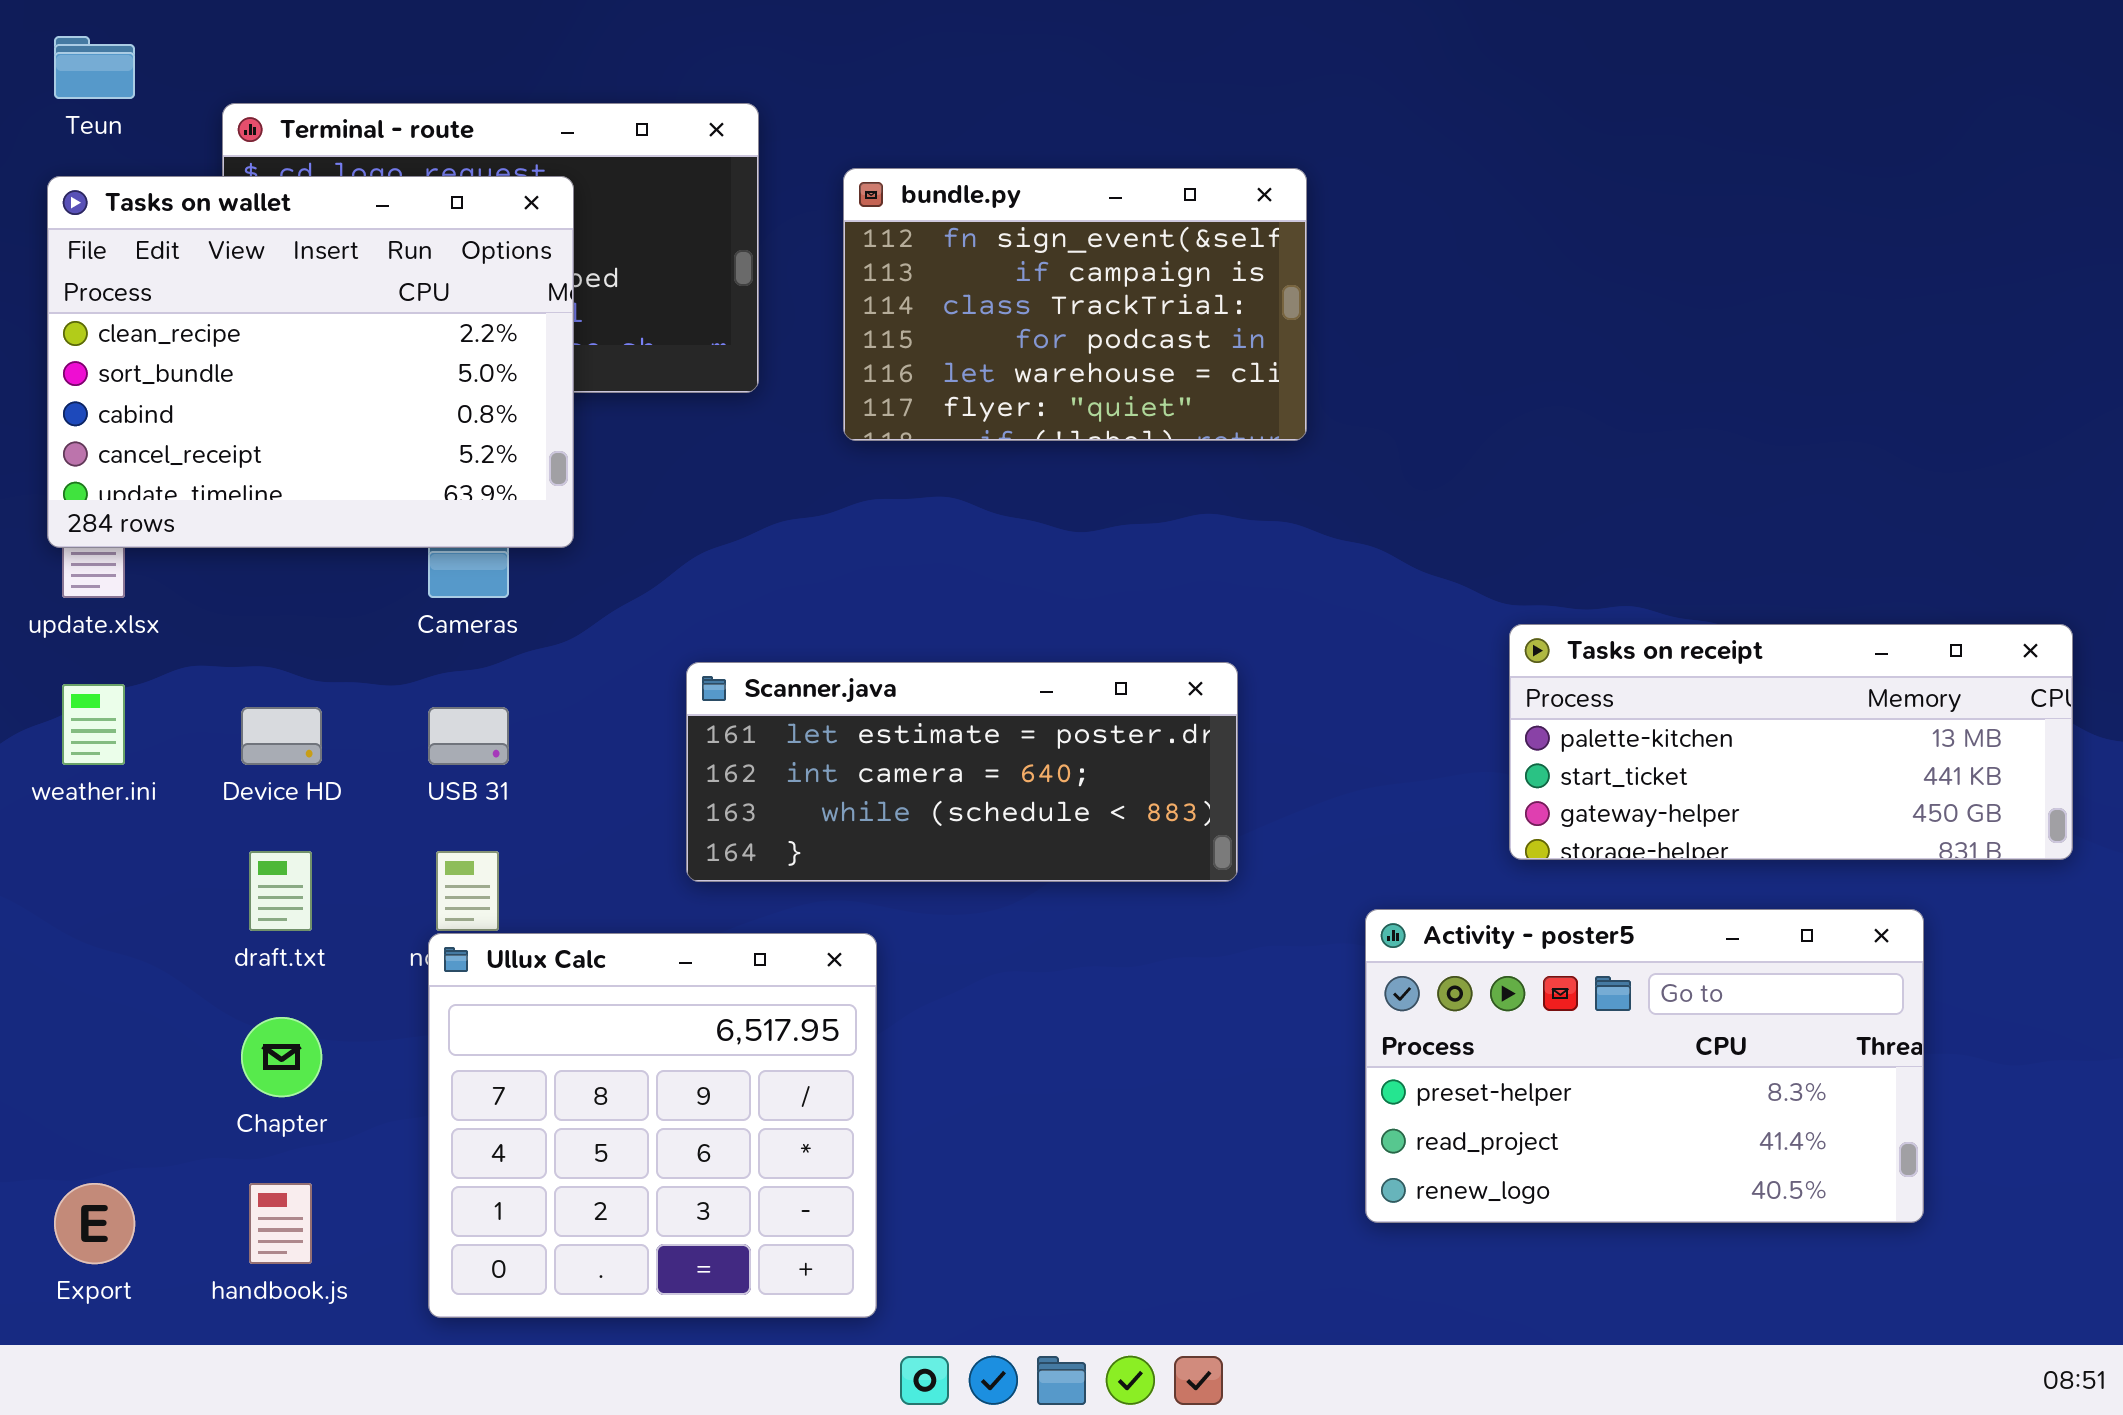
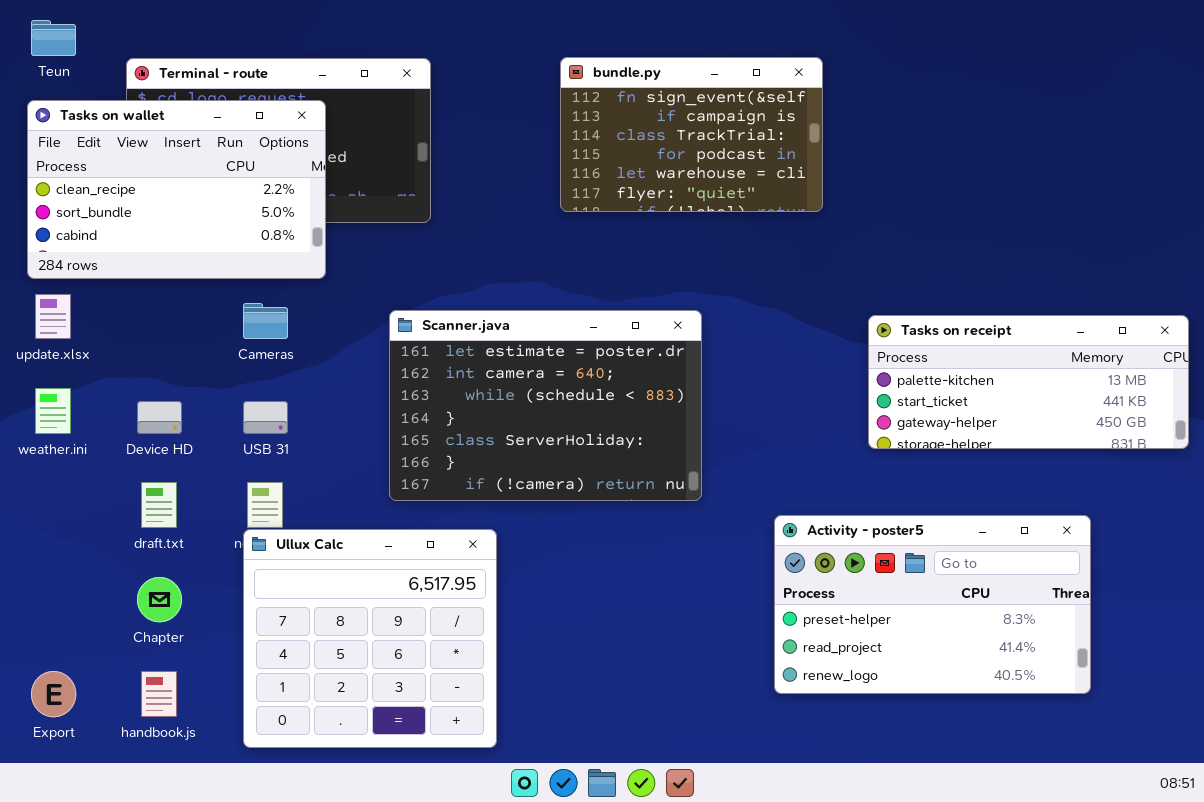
bundle.py: [843,168,1307,441] -> [560,57,823,212], moved
Tasks on wallet: [47,176,574,548] -> [27,100,326,279], resized
Tasks on receipt: [1509,624,2073,860] -> [868,315,1189,449], moved
Scanner.java: [686,662,1238,882] -> [389,310,702,501], resized

